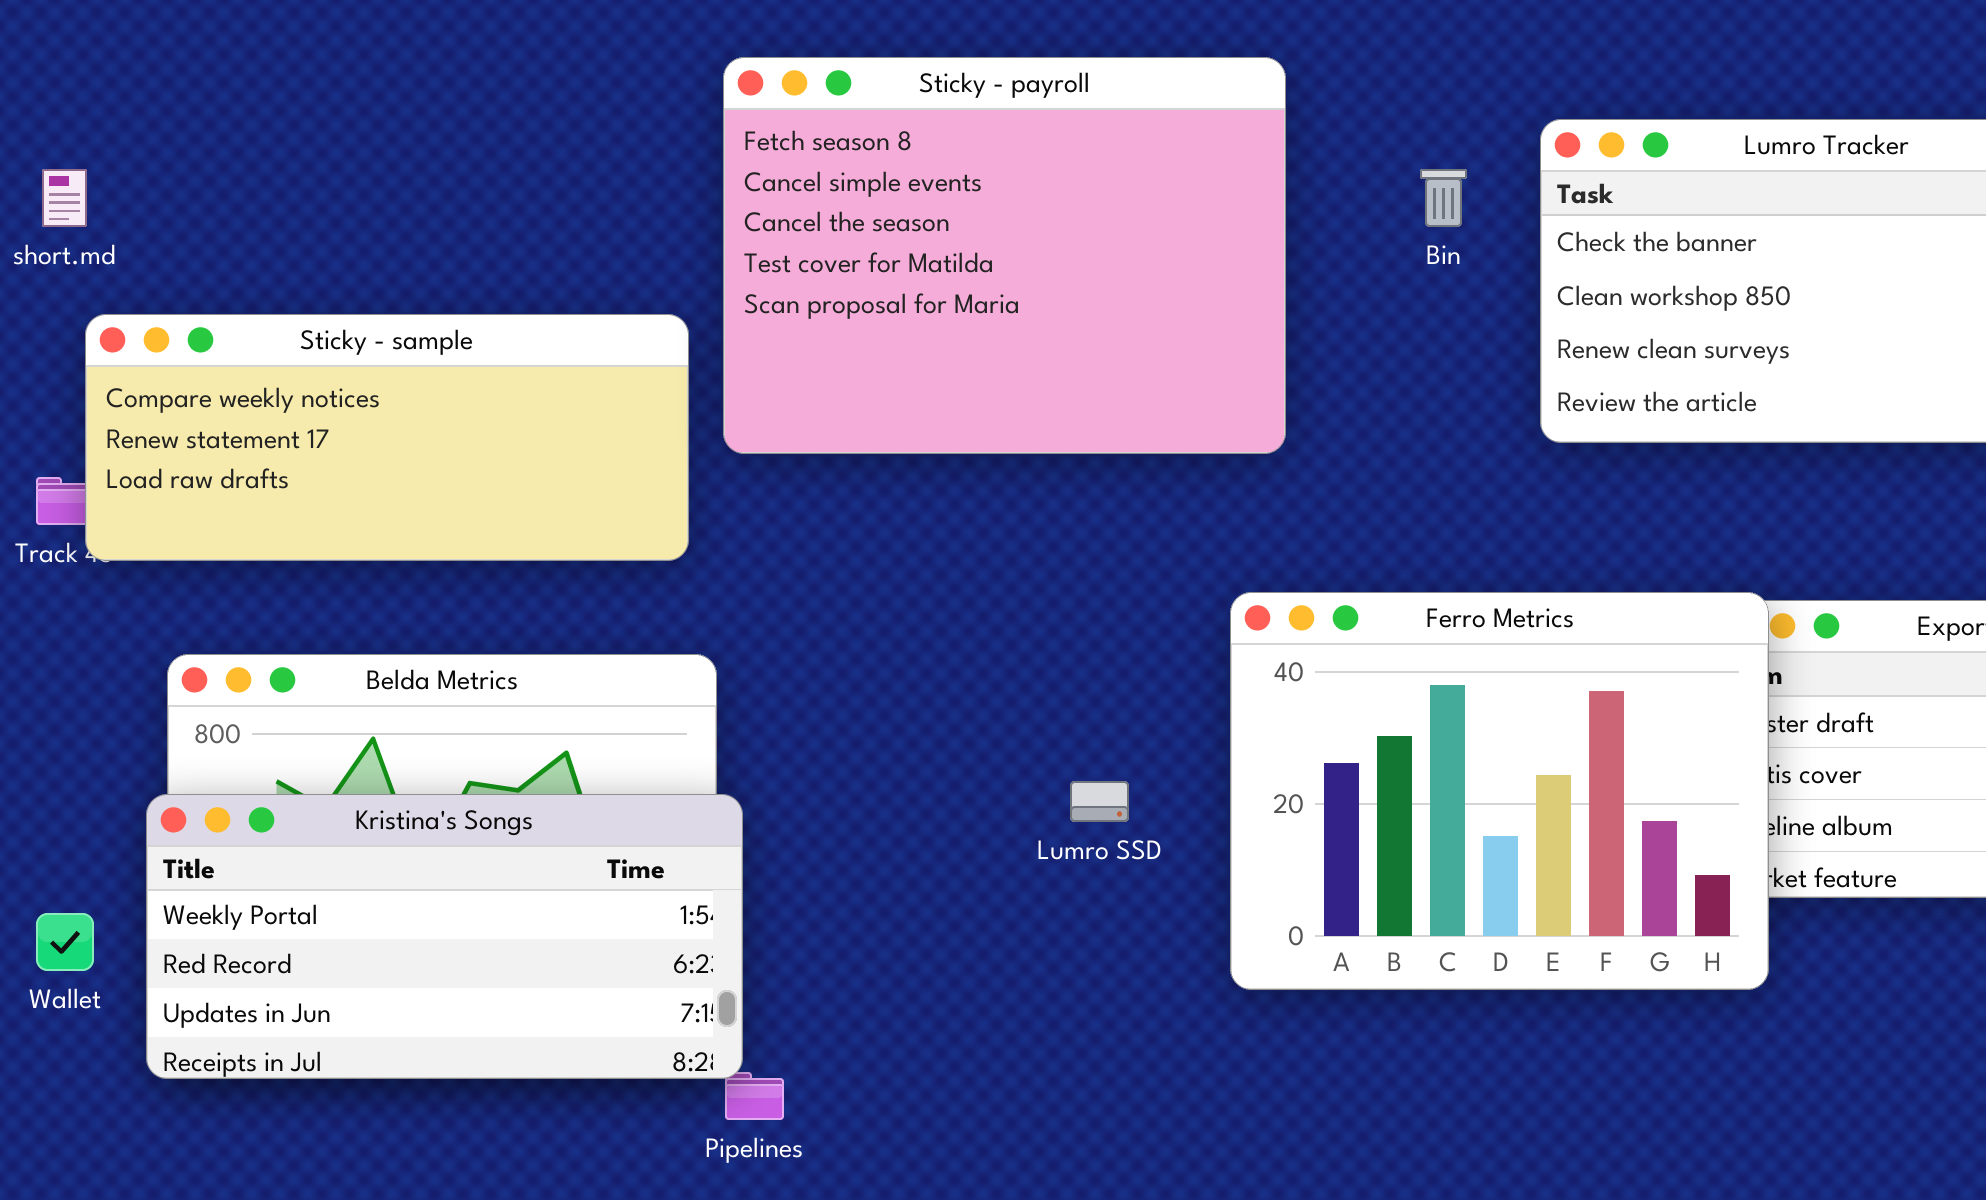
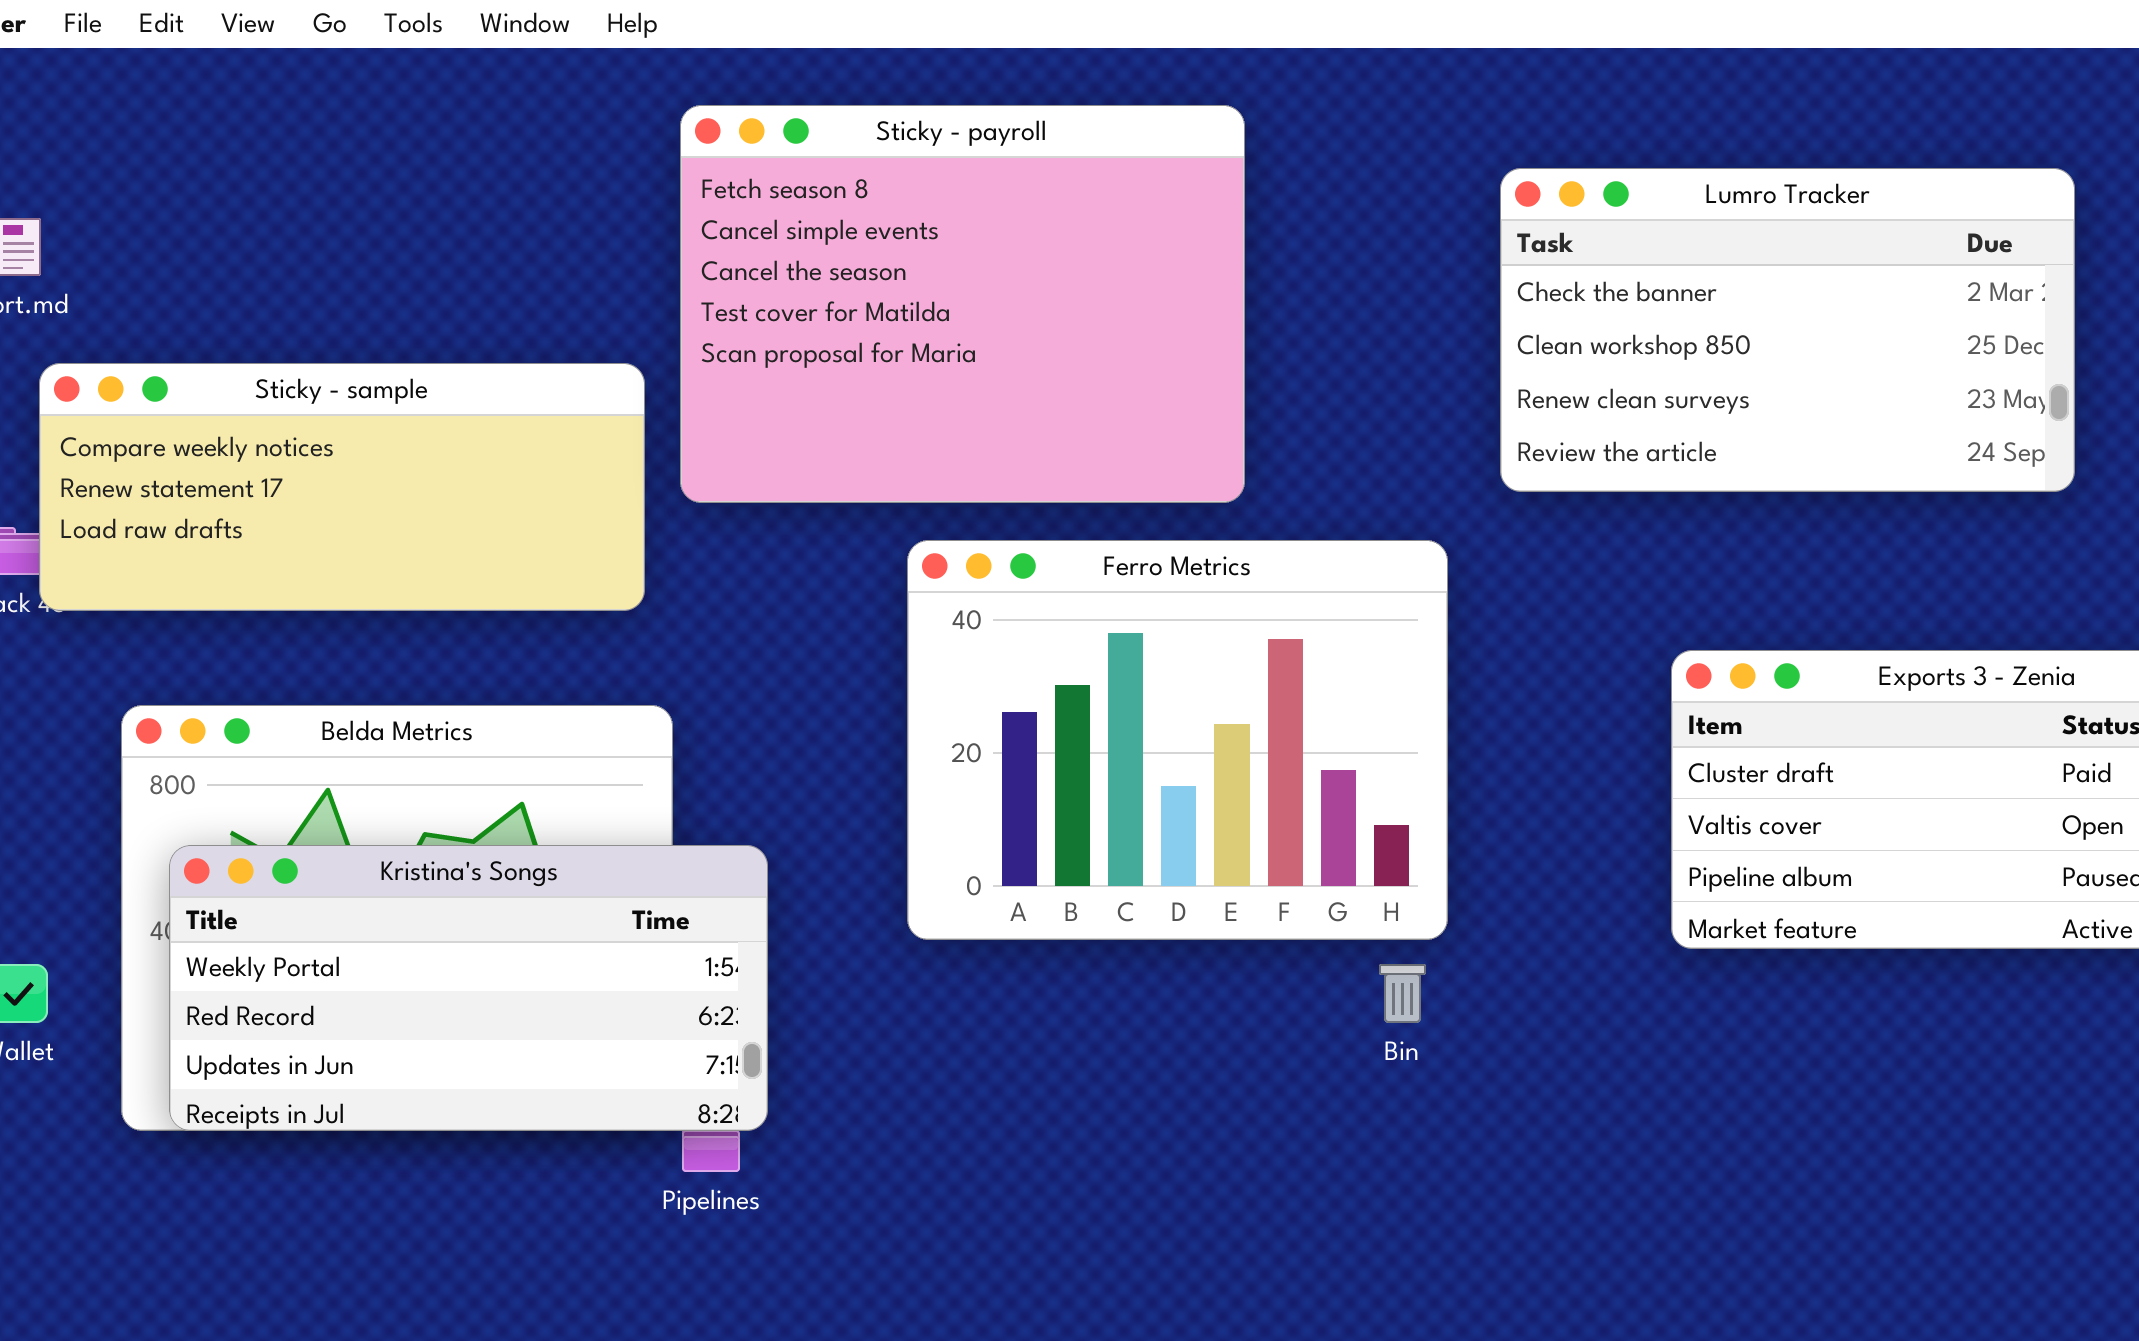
Bin: [1420,169,1467,227] -> [1379,964,1426,1023], moved
Ferro Metrics: [1230,592,1769,990] -> [907,540,1448,940], moved
Kristina's Songs: [146,794,743,1079] -> [169,845,768,1131], moved

